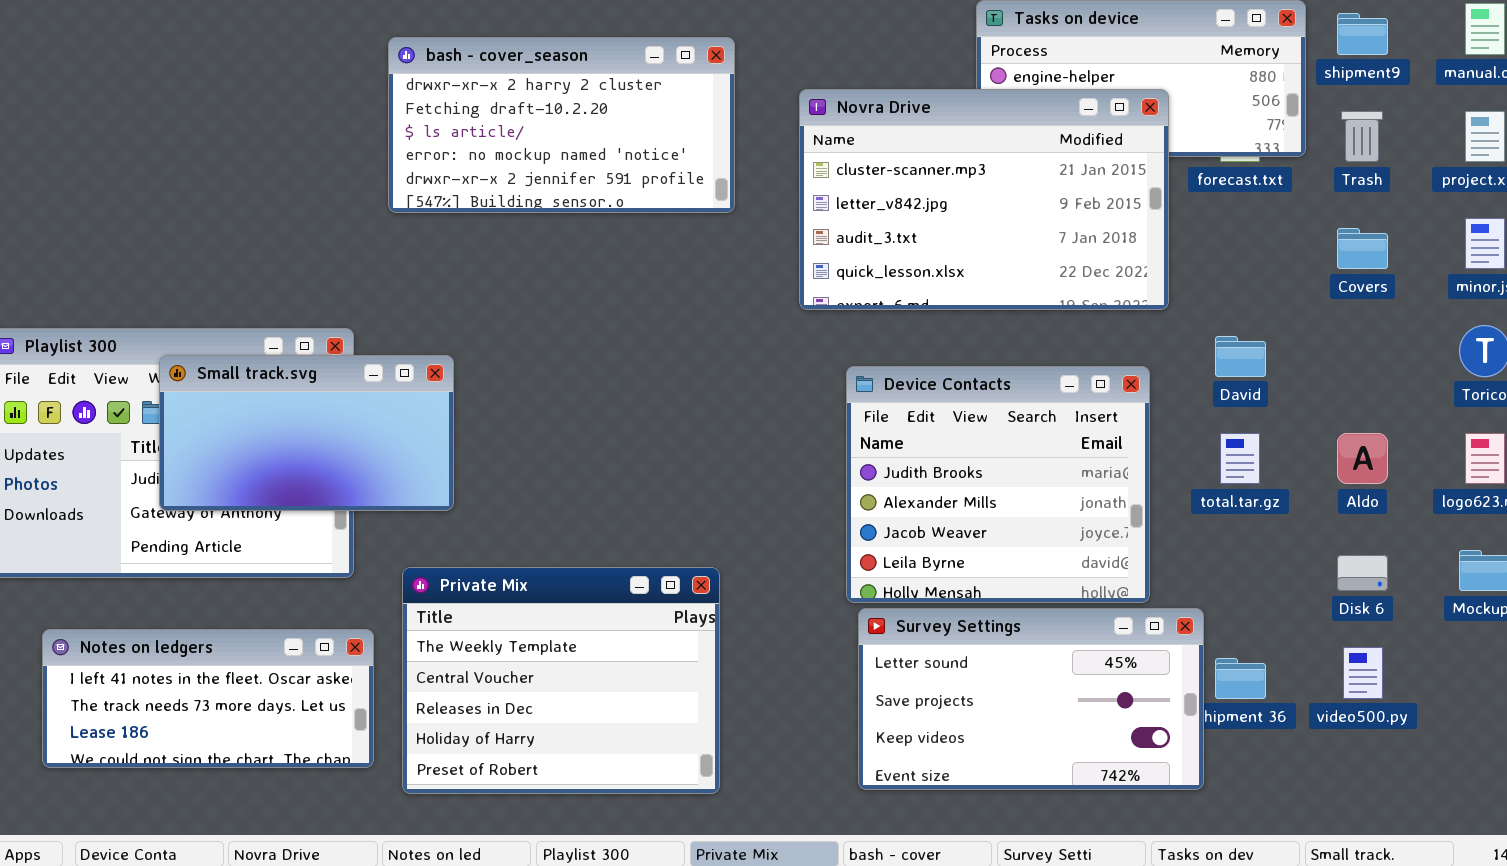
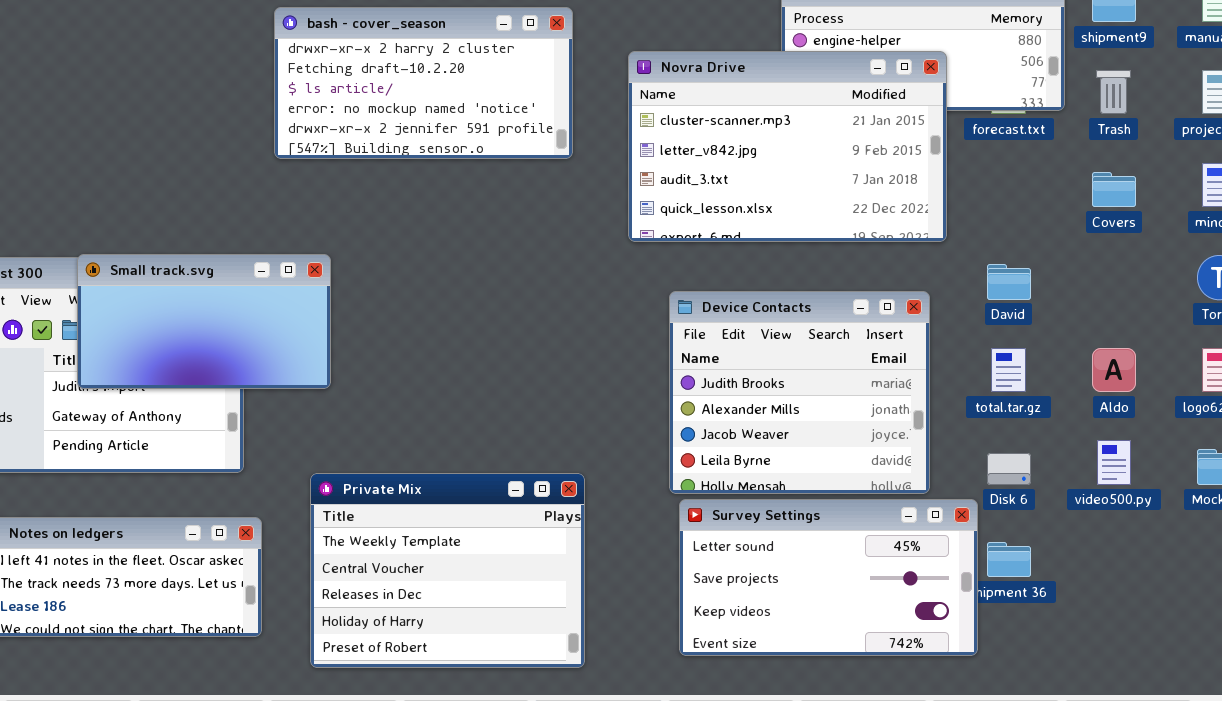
Small track.svg: [159,355,454,511] -> [77,254,331,389], moved
Disk 6: [1337,555,1388,591] -> [987,453,1031,485], moved
Private Mix: [402,567,720,794] -> [310,473,585,668], moved
video500.py: [1343,647,1383,699] -> [1097,440,1131,485], moved

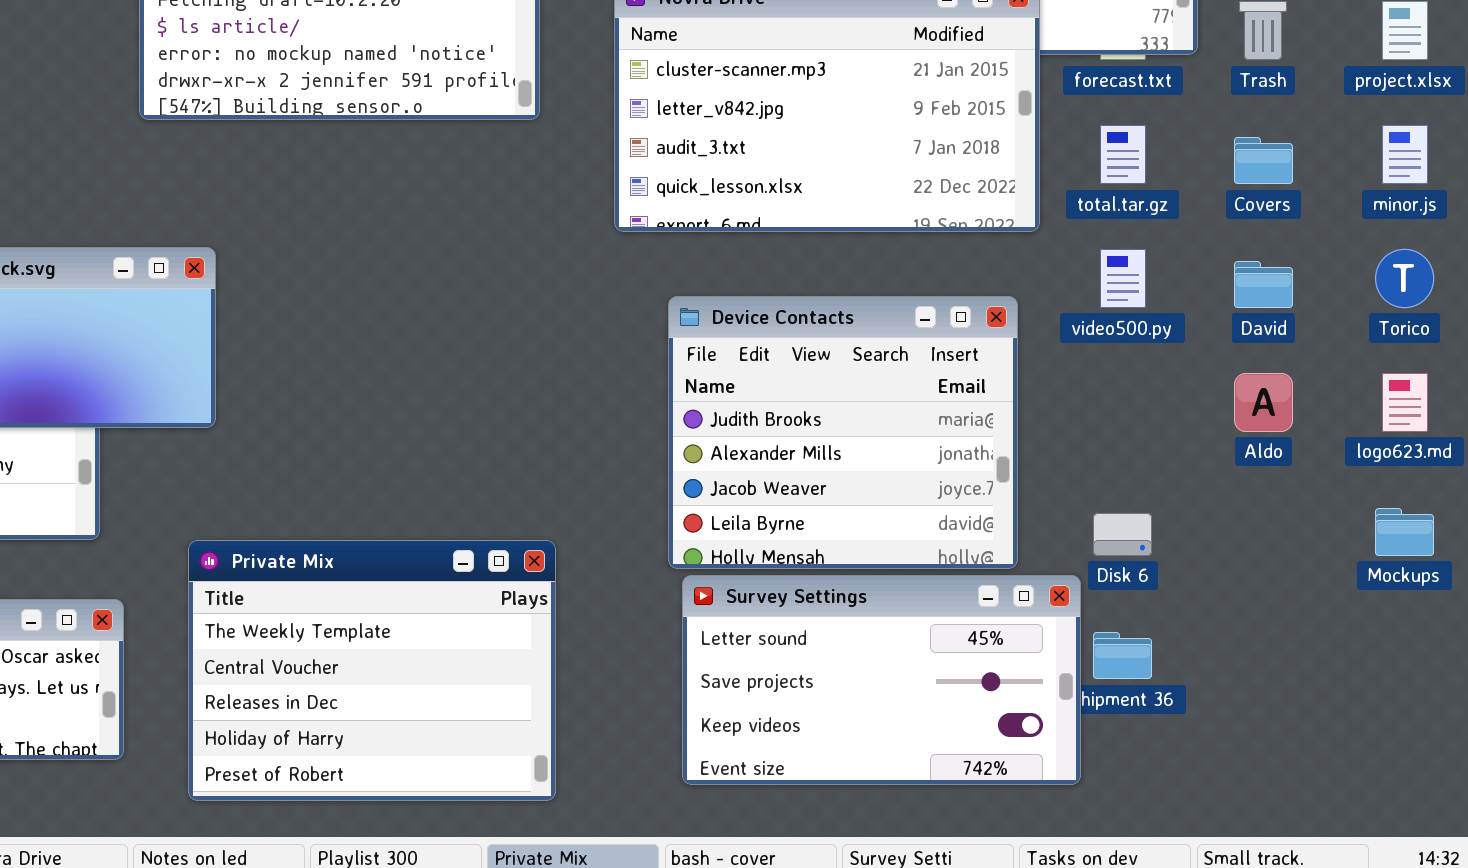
David: [987,264,1031,300] -> [1234,261,1293,308], moved
total.tar.gz: [991,348,1026,392] -> [1100,125,1146,184], moved
video500.py: [1097,440,1131,485] -> [1100,249,1146,308], moved

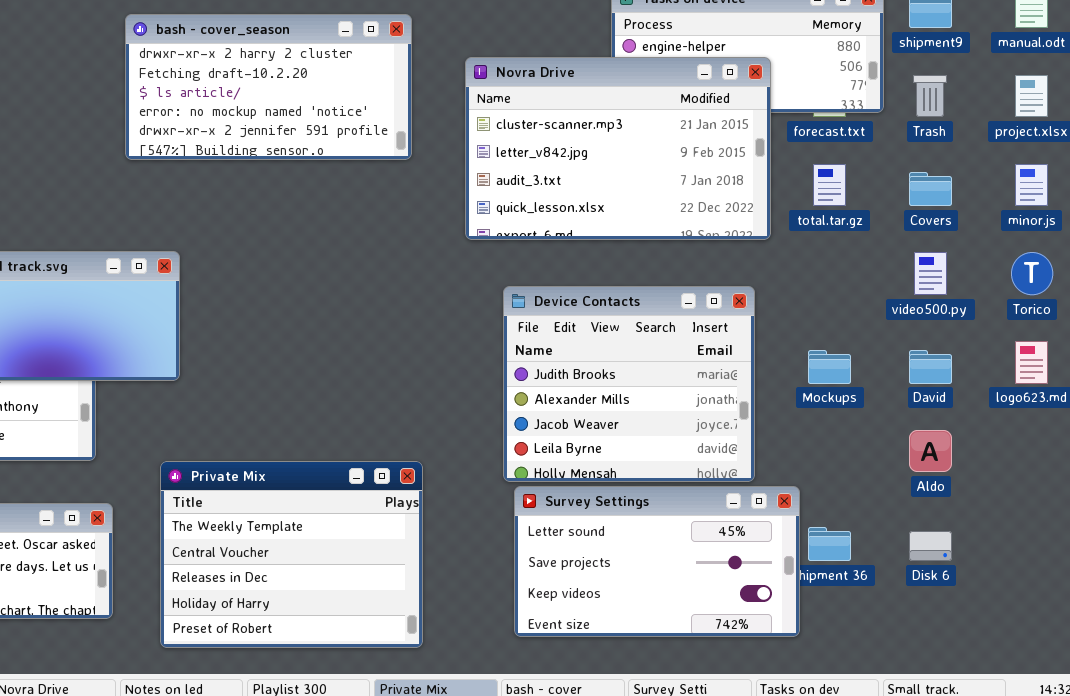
video500.py: [1100,249,1146,308] -> [914,252,947,295], moved
David: [1234,261,1293,308] -> [909,350,952,384], moved
Aldo: [1234,373,1293,432] -> [909,430,952,472], moved
Mockups: [1375,508,1434,556] -> [808,350,851,384], moved
Disk 6: [1093,513,1152,556] -> [909,531,952,561], moved

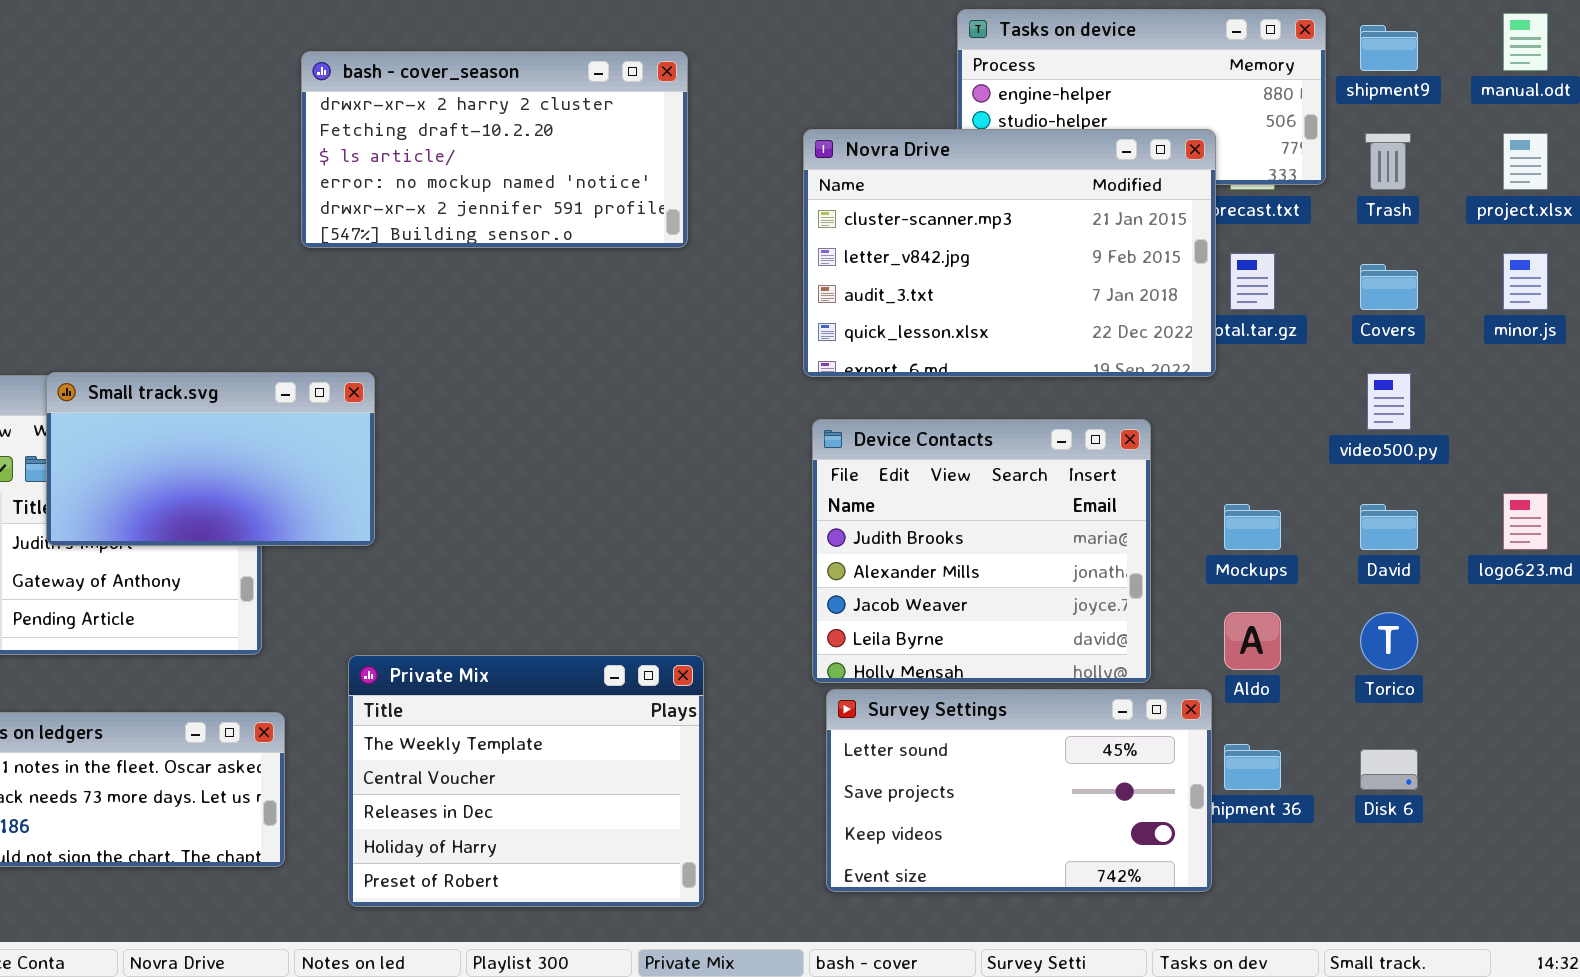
Novra Drive: [465,57,771,240] -> [803,129,1216,377], moved
Torico: [1011,252,1053,295] -> [1360,612,1418,670], moved
Aldo: [909,430,952,472] -> [1224,612,1281,670], moved

